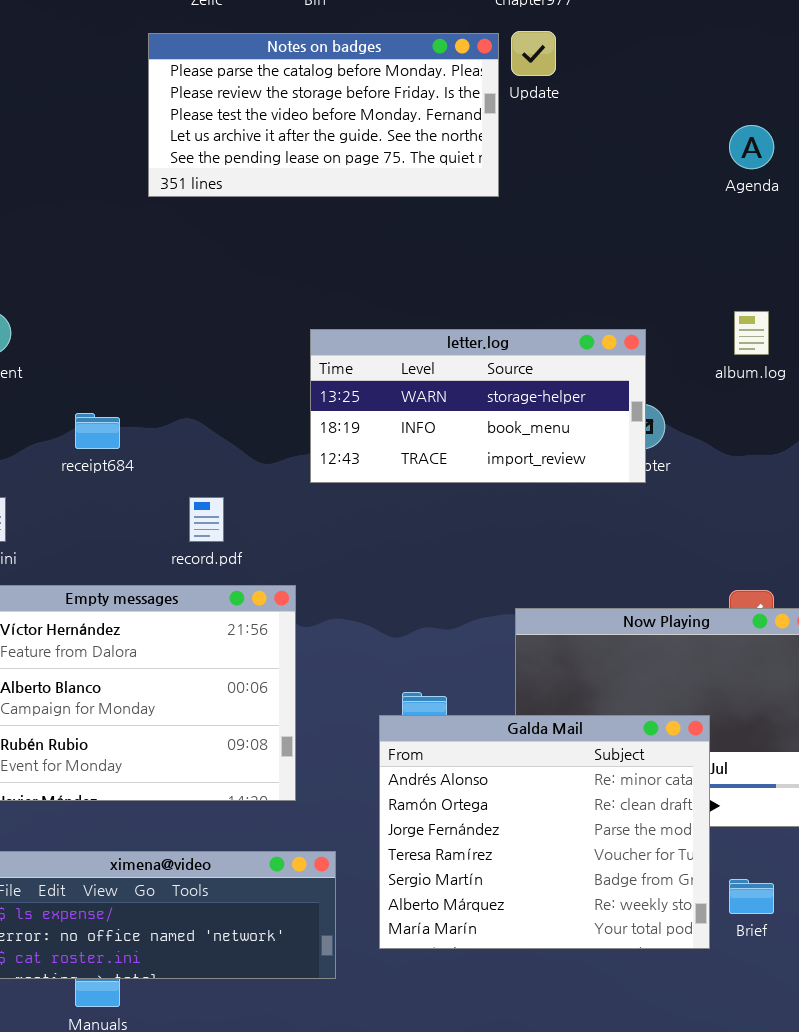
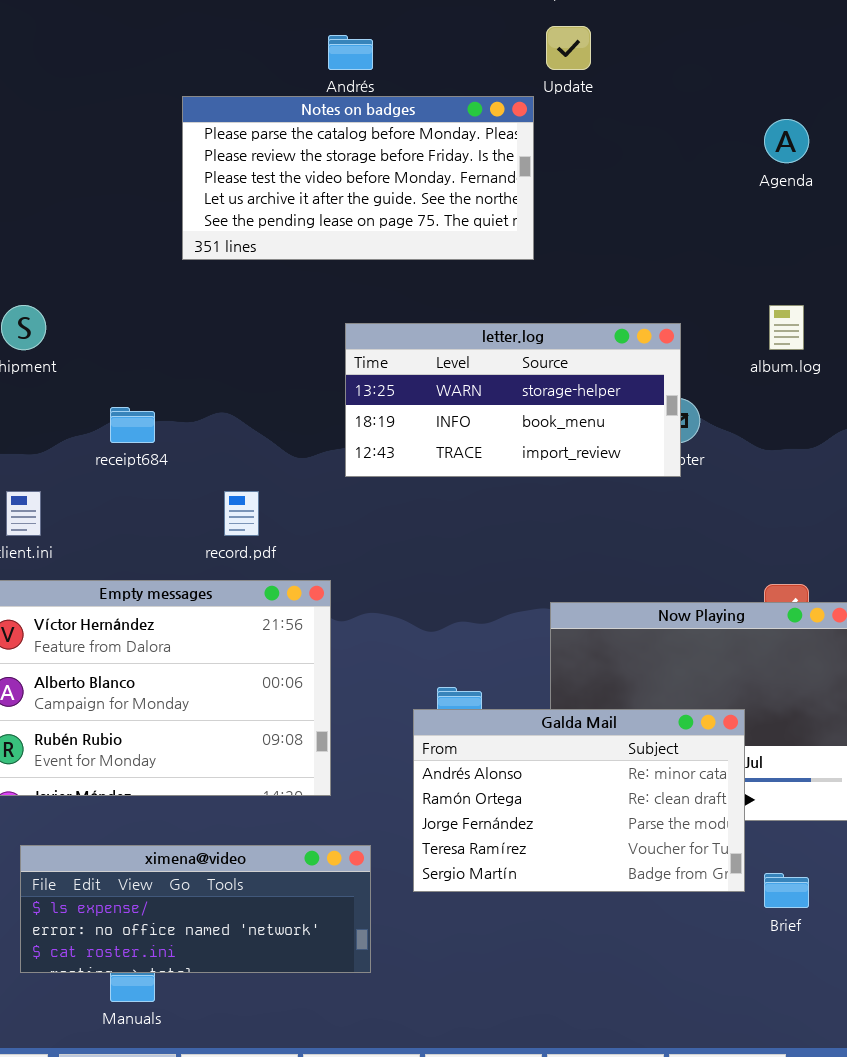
Notes on badges: [148,33,499,197] -> [182,96,534,260], moved
Galda Mail: [379,715,710,949] -> [413,709,745,892], resized

